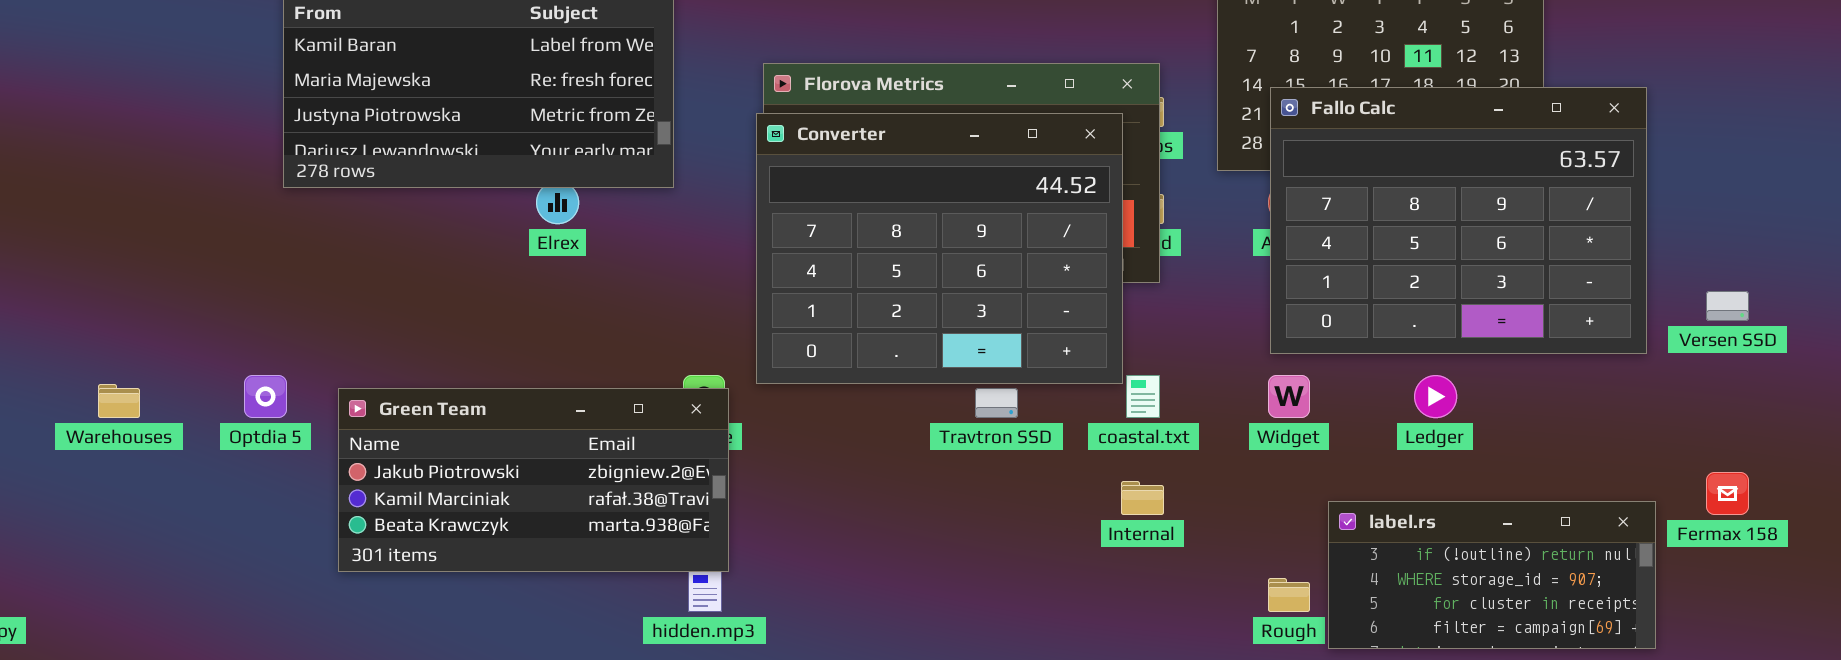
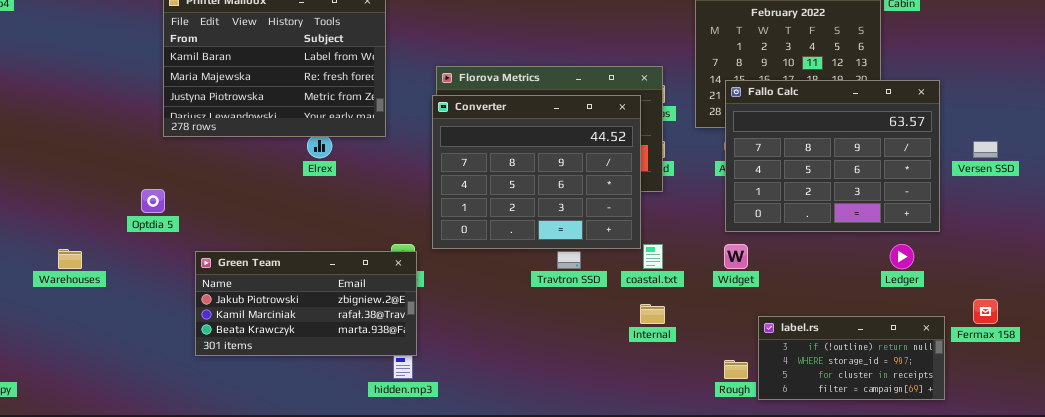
Versen SSD: [1706,291,1749,321] -> [973,141,998,158], moved
Optdia 5: [244,375,287,418] -> [141,189,165,213], moved
Ledger: [1414,375,1457,418] -> [890,244,914,269], moved

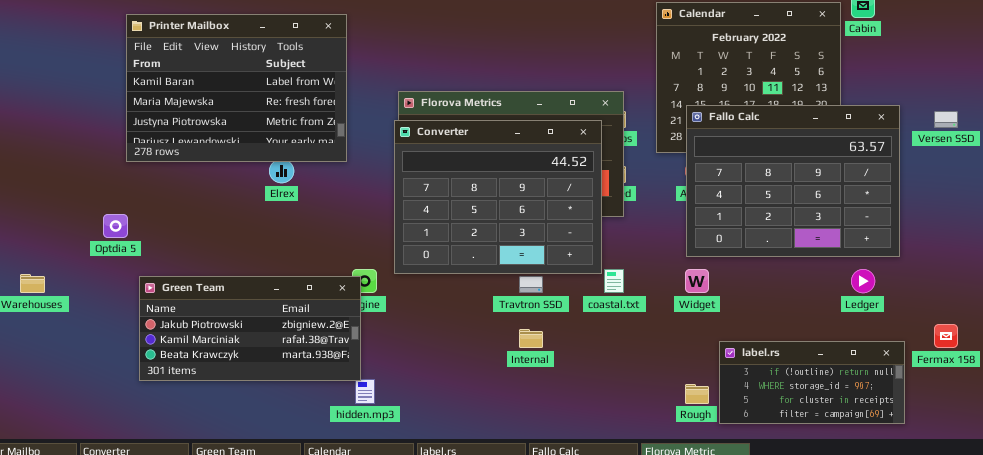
Versen SSD: [973,141,998,158] -> [934,111,958,128], moved
Green Team: [195,251,417,356] -> [139,276,361,381], moved
Internal: [640,304,665,324] -> [519,329,543,348], moved

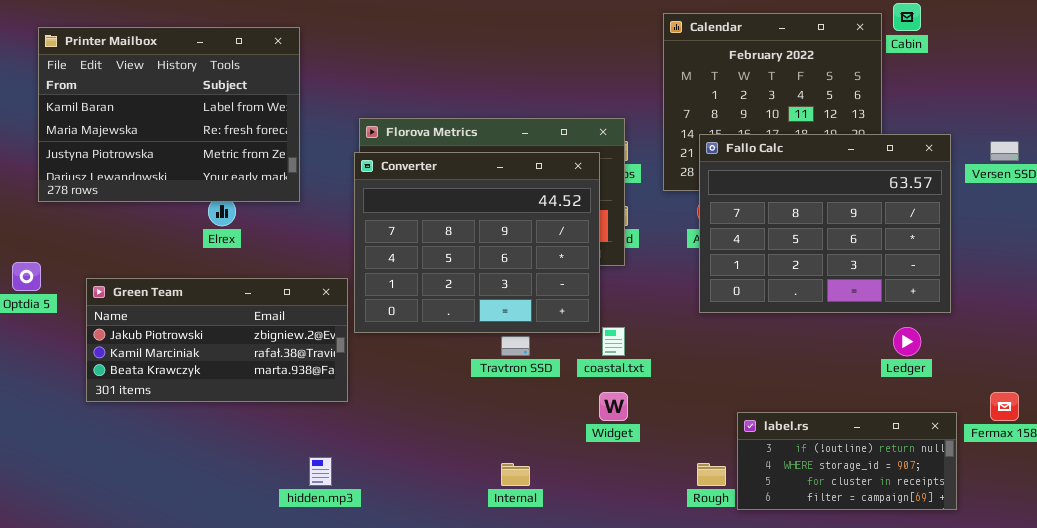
Widget: [685,269,709,293] -> [599,392,628,421], moved
Green Team: [139,276,361,381] -> [86,278,348,402], moved
Internal: [519,329,543,348] -> [501,463,530,486], moved

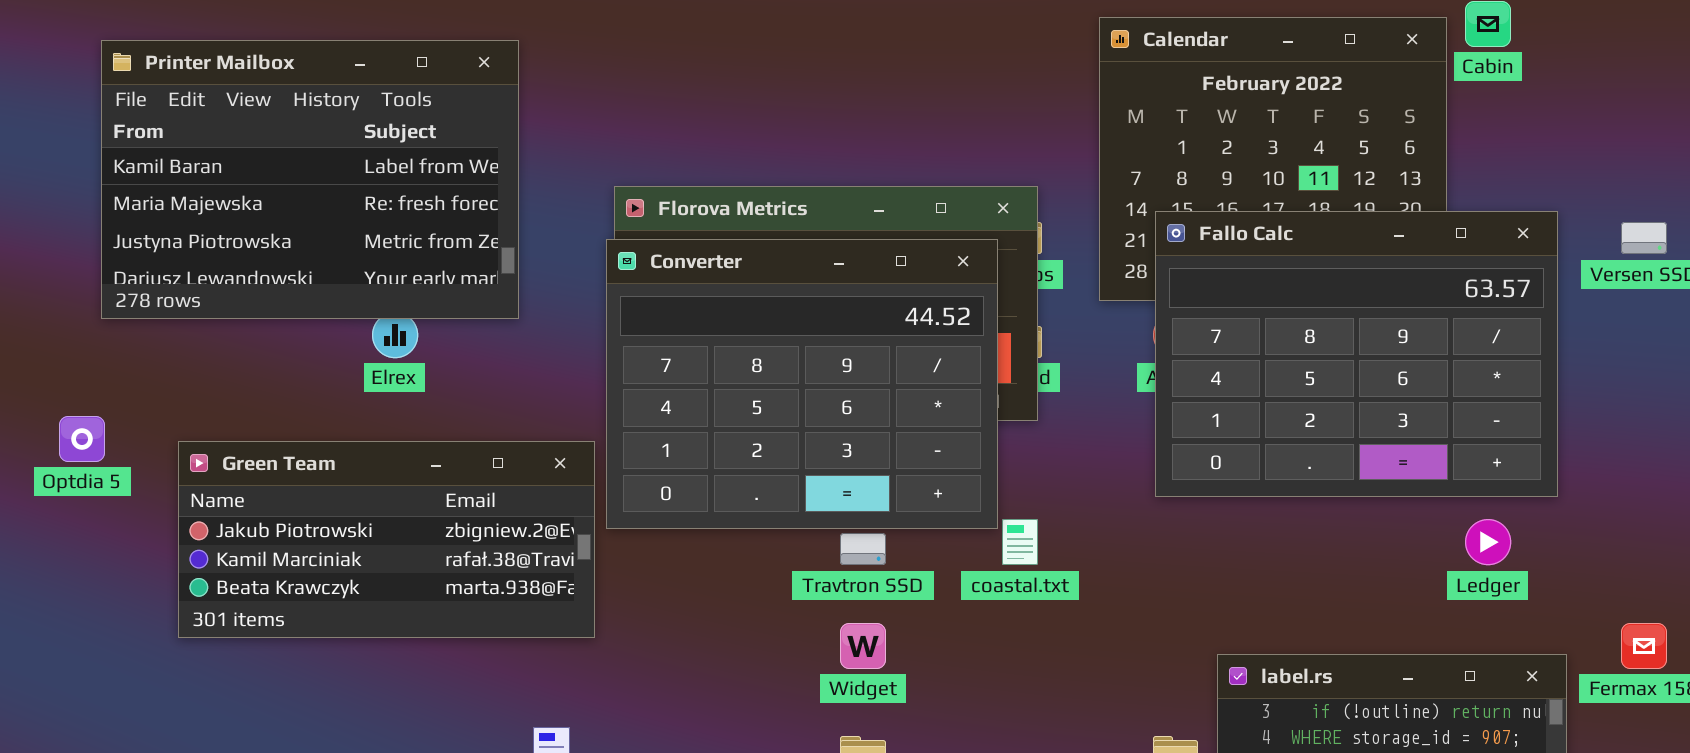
Widget: [599,392,628,421] -> [840,623,886,669], moved

